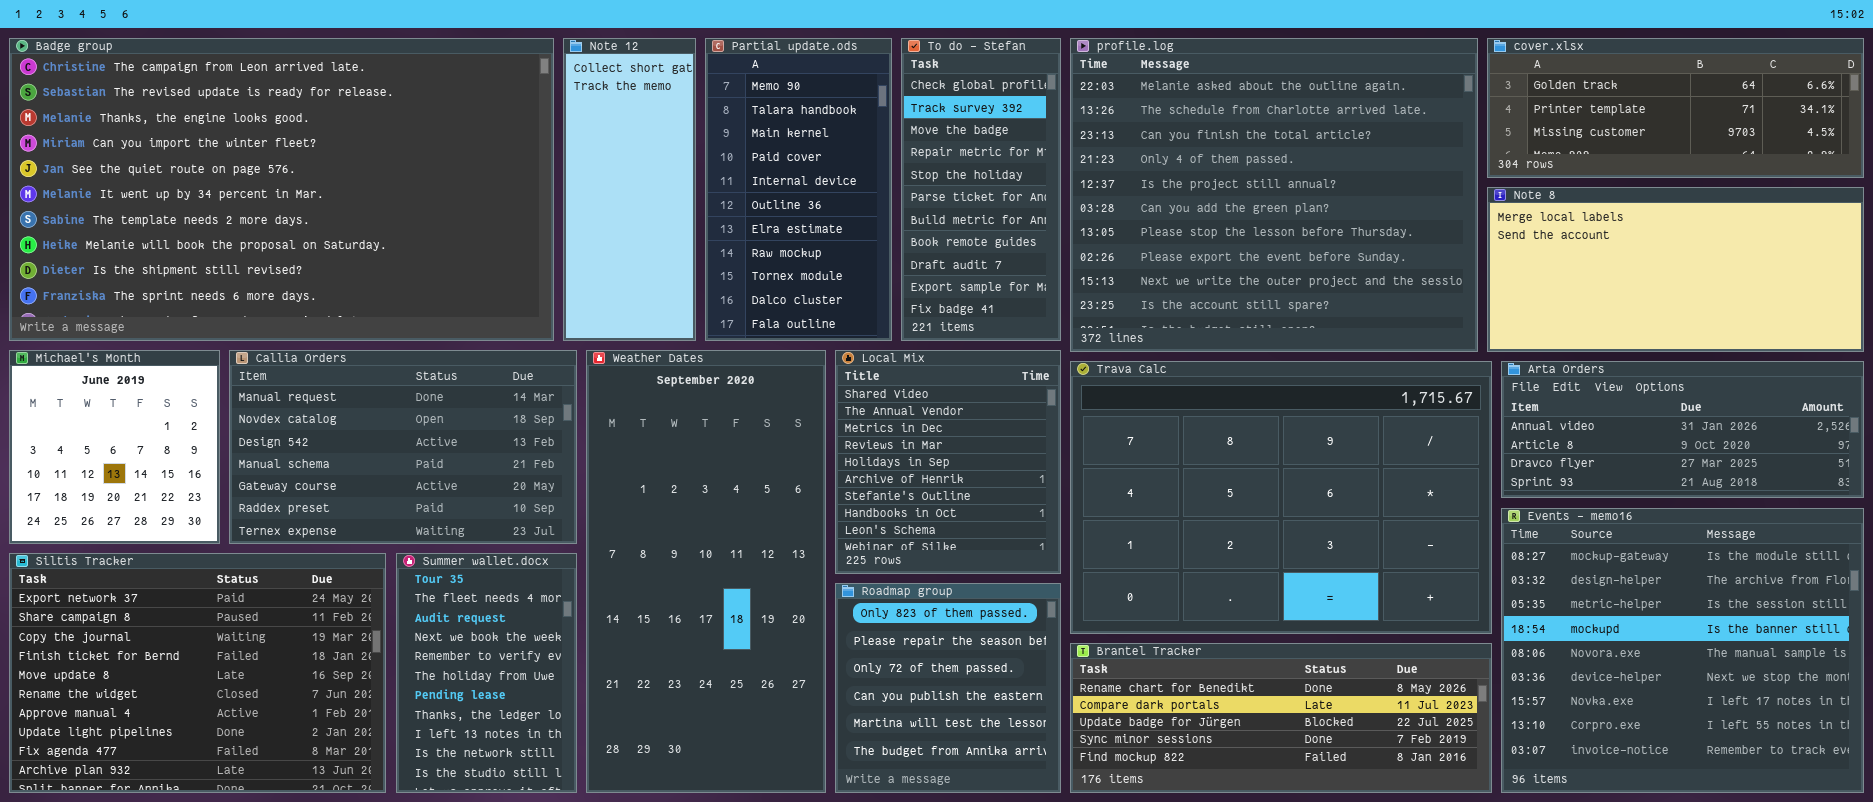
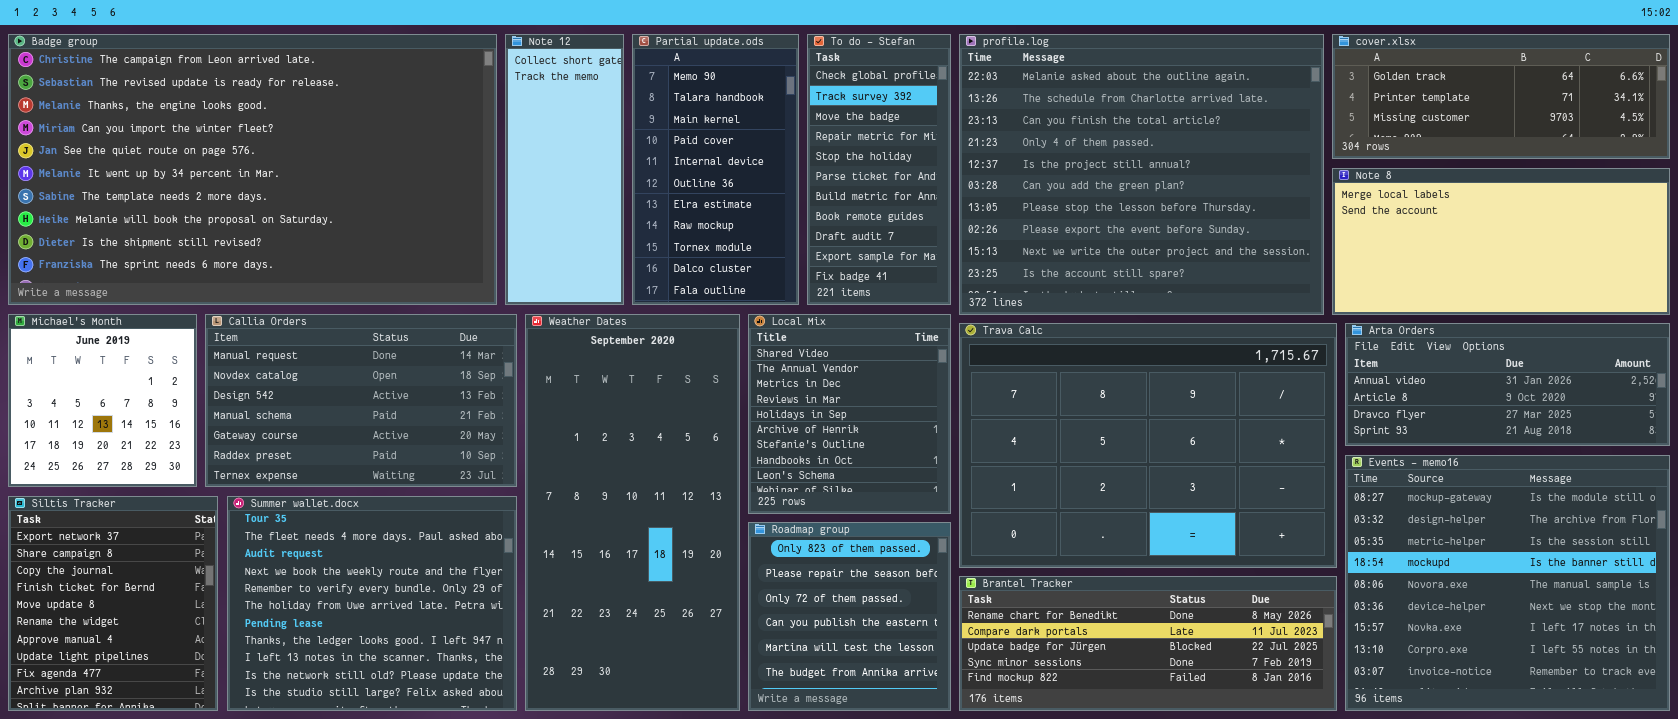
Siltis Tracker: [9,553,386,793] -> [8,496,218,711], resized
Summer wallet.docx: [396,553,577,793] -> [227,496,517,711], resized

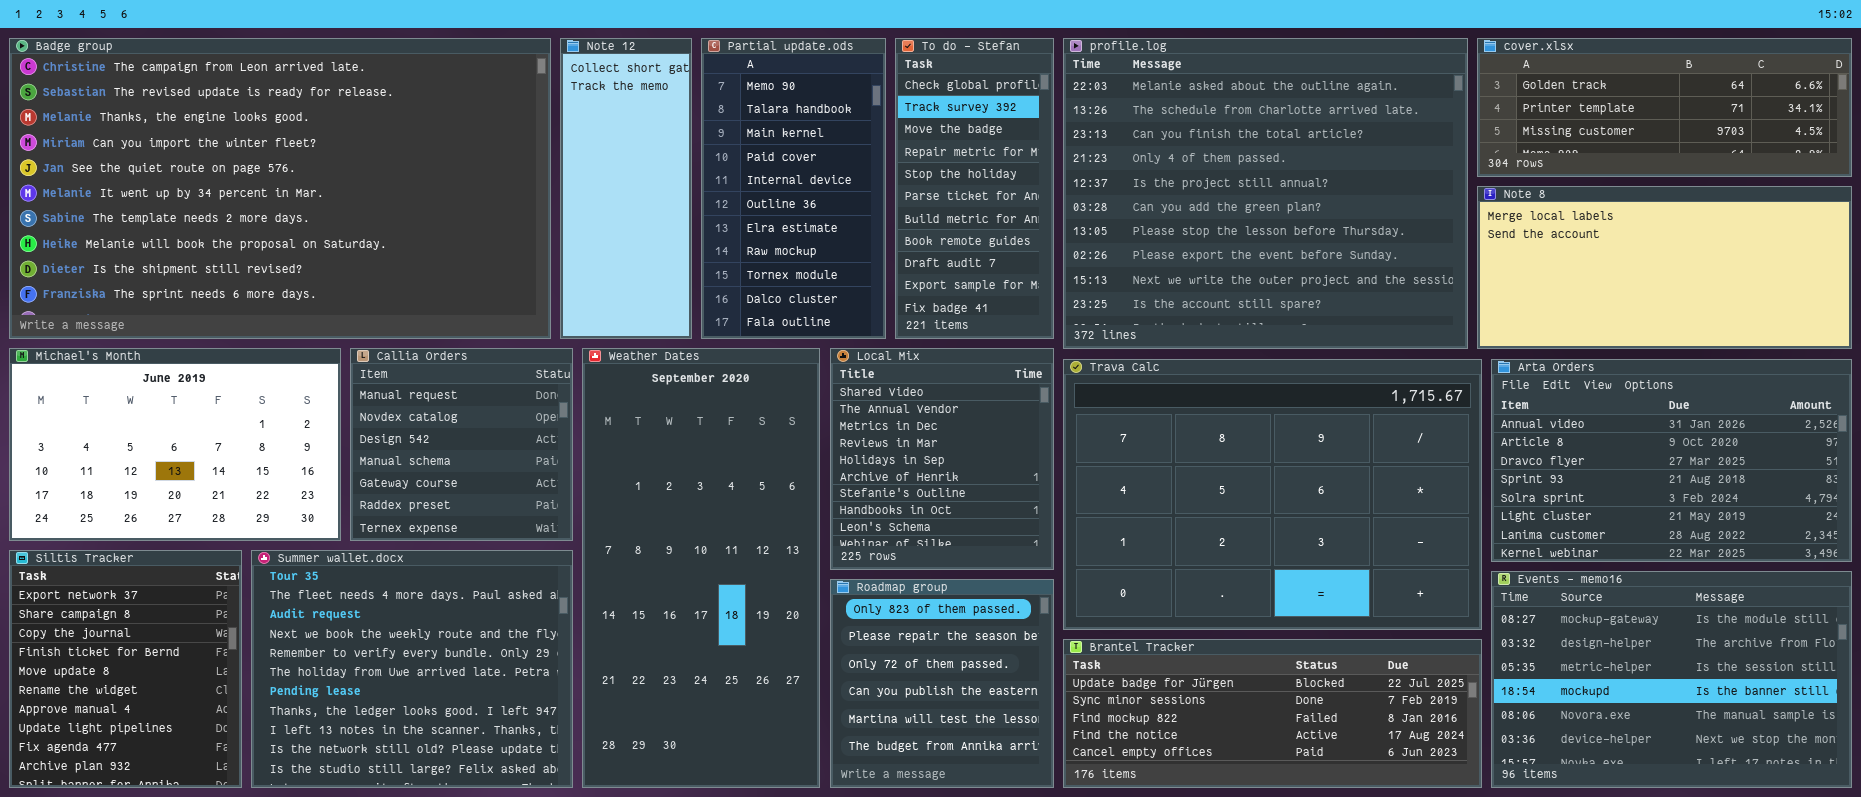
Michael's Month: [8,314,197,487] -> [9,348,341,541], resized
Callia Orders: [205,314,517,487] -> [350,348,573,541], resized
Arta Orders: [1345,323,1670,446] -> [1491,359,1852,562], resized
Events - memo16: [1345,455,1670,711] -> [1491,571,1852,788], resized
Brantel Tracker: [959,576,1337,711] -> [1063,639,1482,788], scrolled down 2 rows

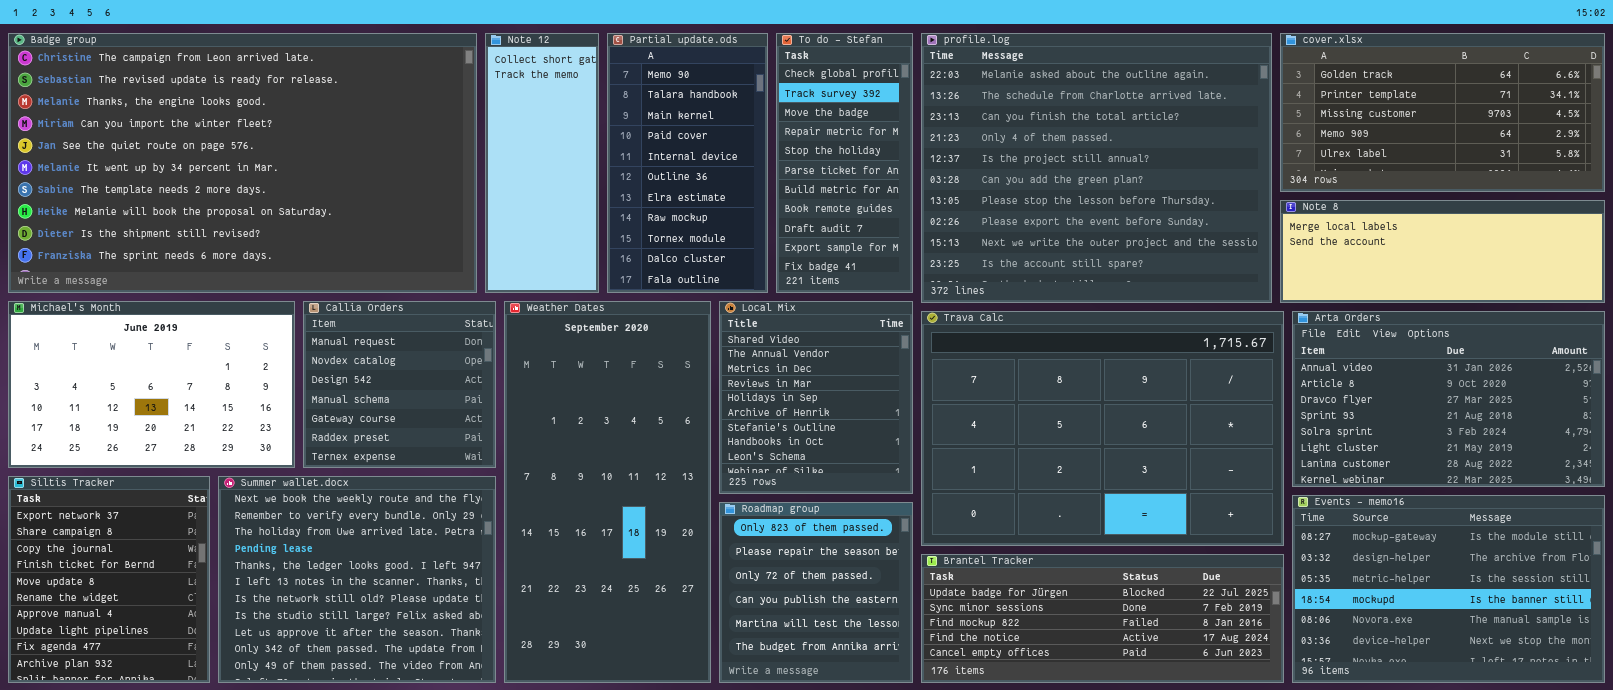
cover.xlsx: [1477,38,1852,177] -> [1280,33,1605,192], resized
Note 8: [1477,186,1852,349] -> [1280,200,1605,303], resized
Summer wallet.docx: [251,550,573,788] -> [218,476,496,683], scrolled down 3 rows

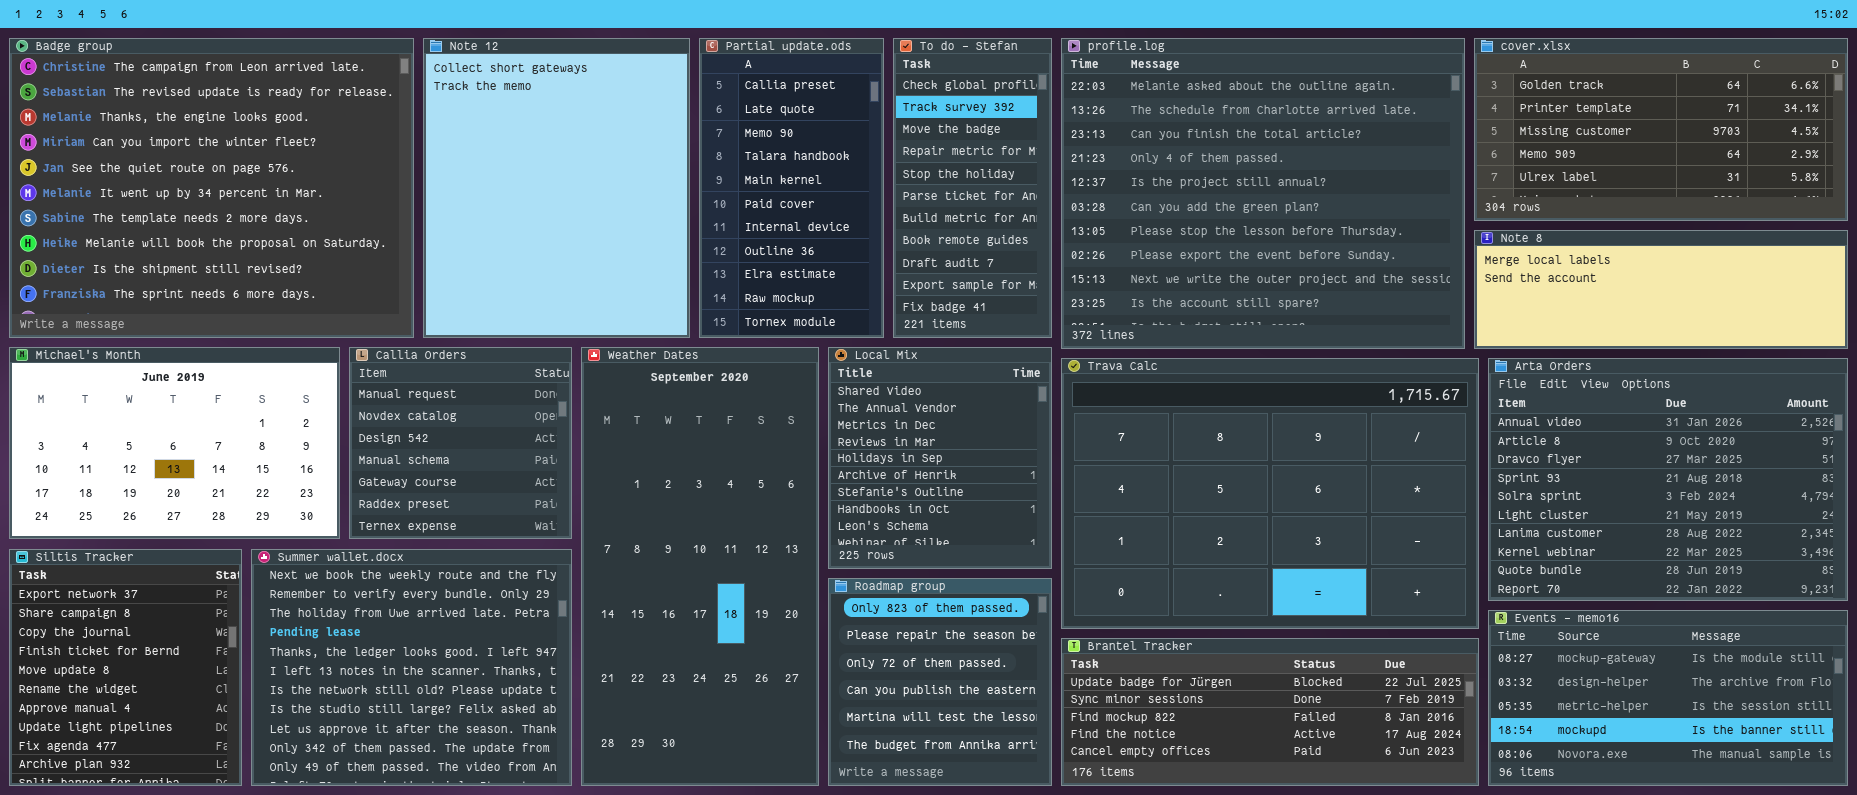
Badge group: [8,33,477,293] -> [9,38,414,338], resized
Note 12: [485,33,599,293] -> [423,38,690,338], resized
Partial update.ods: [607,33,768,293] -> [699,38,884,338], scrolled up 2 rows
Arta Orders: [1292,311,1605,487] -> [1488,358,1848,601], resized
Events - memo16: [1292,495,1605,683] -> [1488,610,1848,786], resized

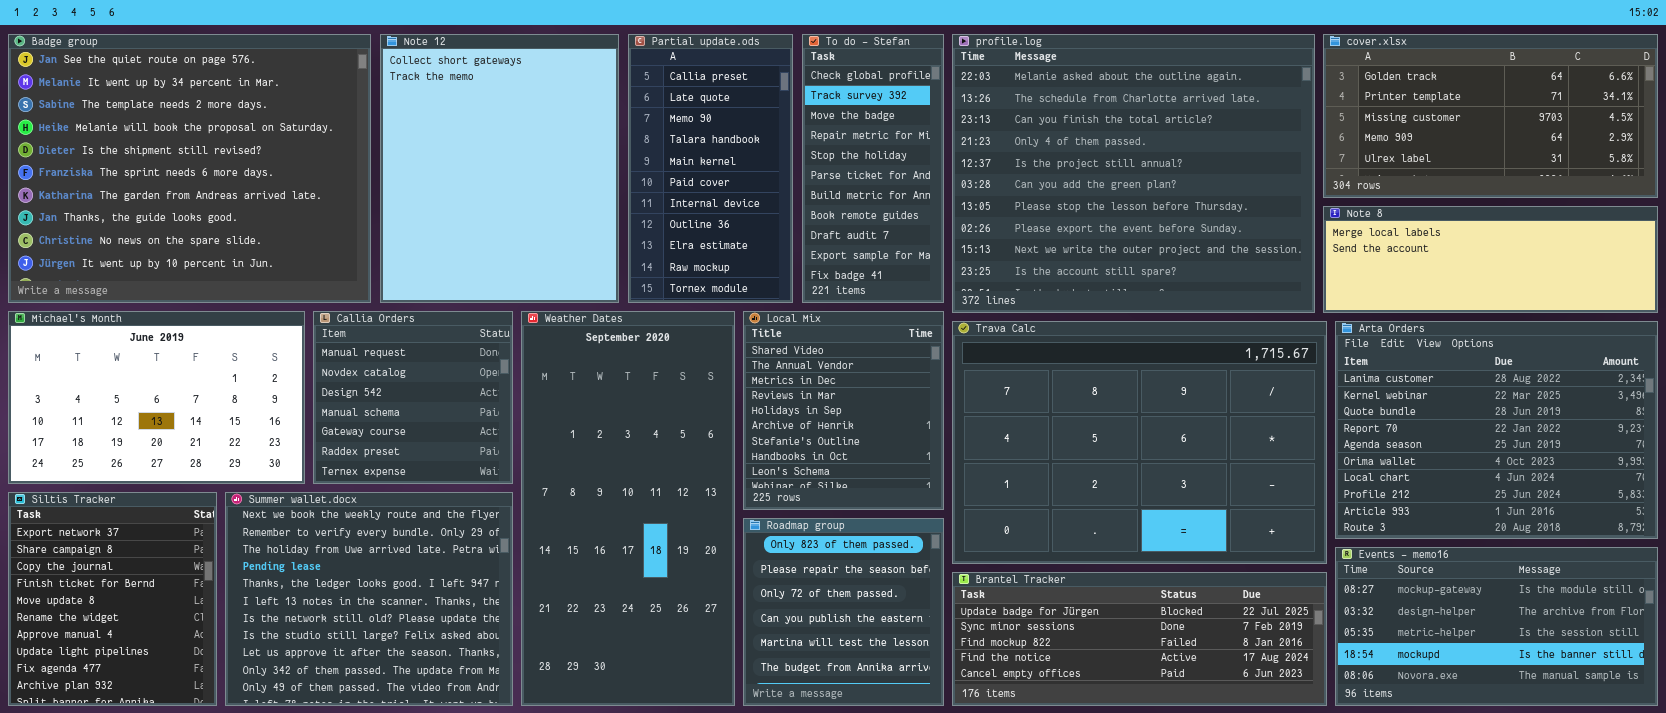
Badge group: [9,38,414,338] -> [8,34,371,303], scrolled down 4 rows
Arta Orders: [1488,358,1848,601] -> [1335,321,1658,539], scrolled down 6 rows

